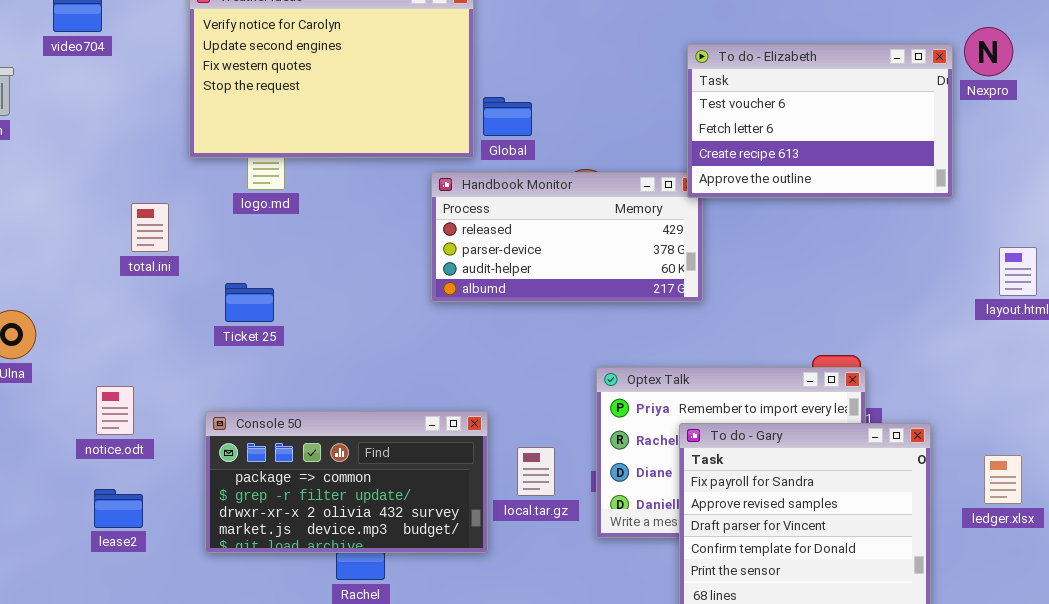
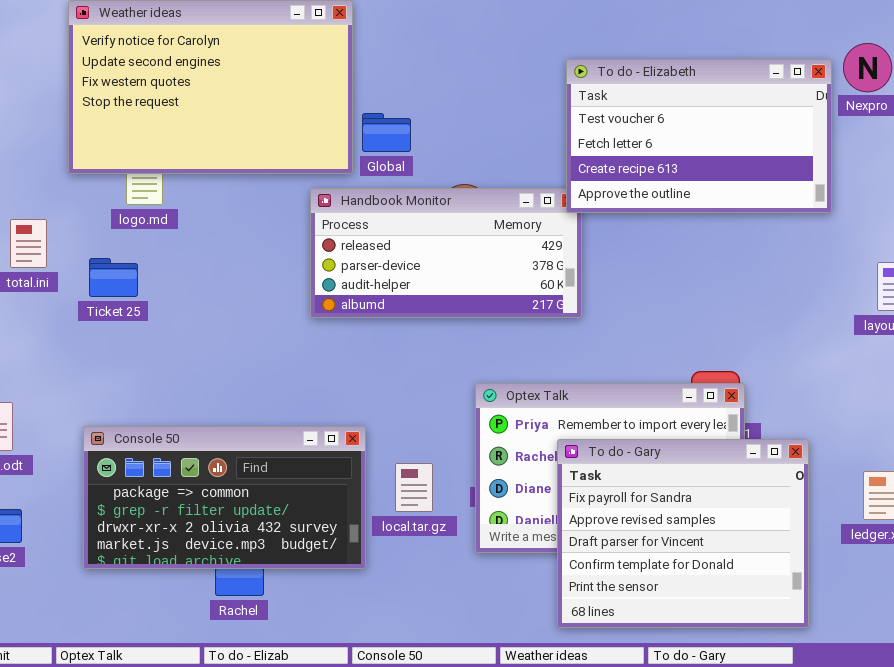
Ticket 25: [225,283,274,322] -> [89,258,138,297], moved

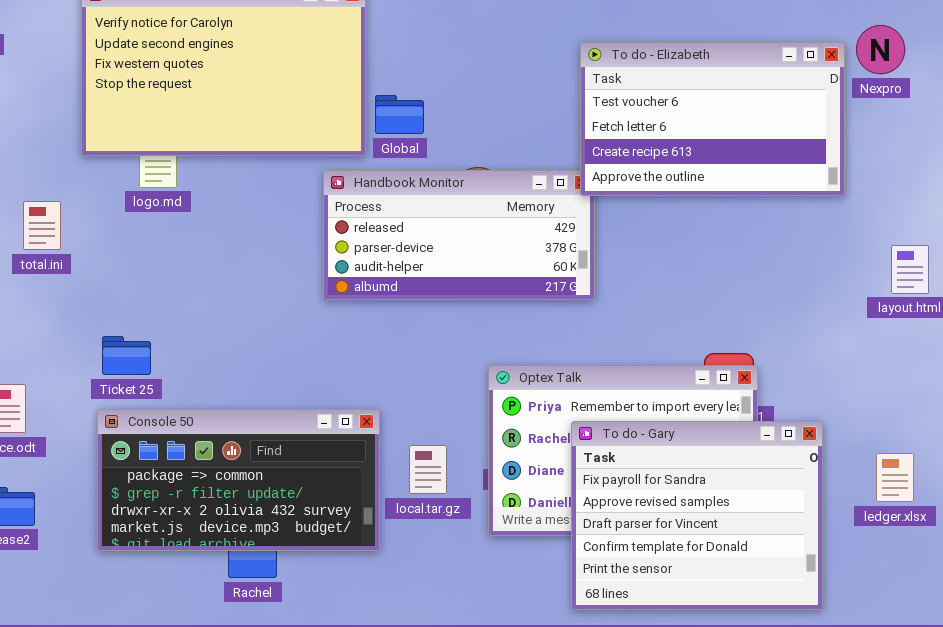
Ticket 25: [89,258,138,297] -> [102,336,151,375], moved

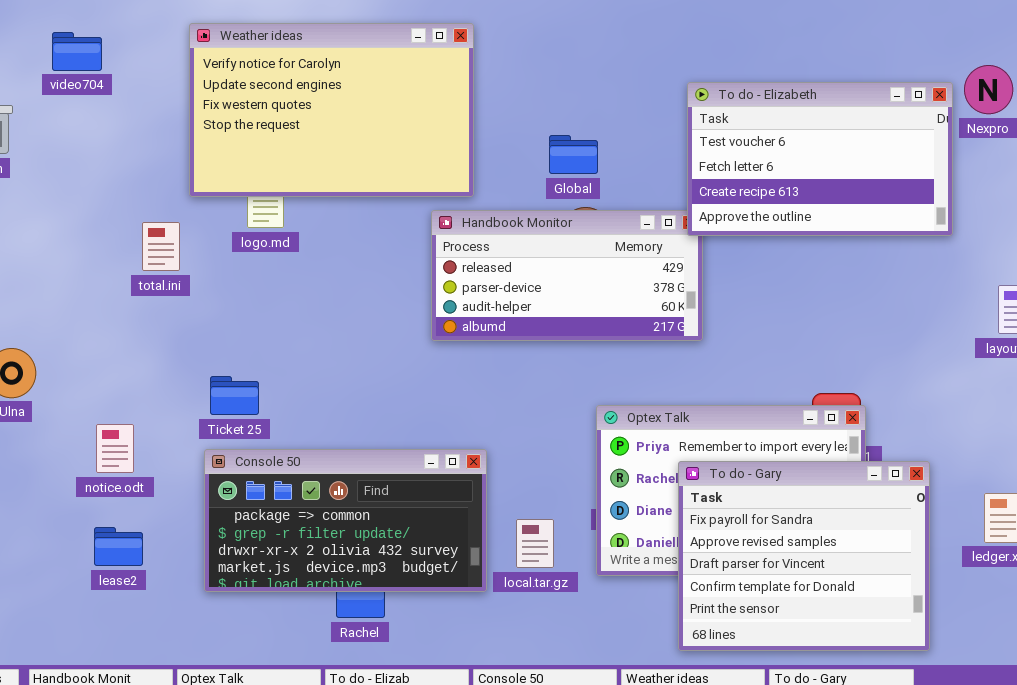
Global: [375,95,424,134] -> [549,135,598,174], moved
total.ini: [23,201,61,250] -> [142,222,180,271], moved
local.tar.gz: [409,445,447,494] -> [516,519,554,568], moved

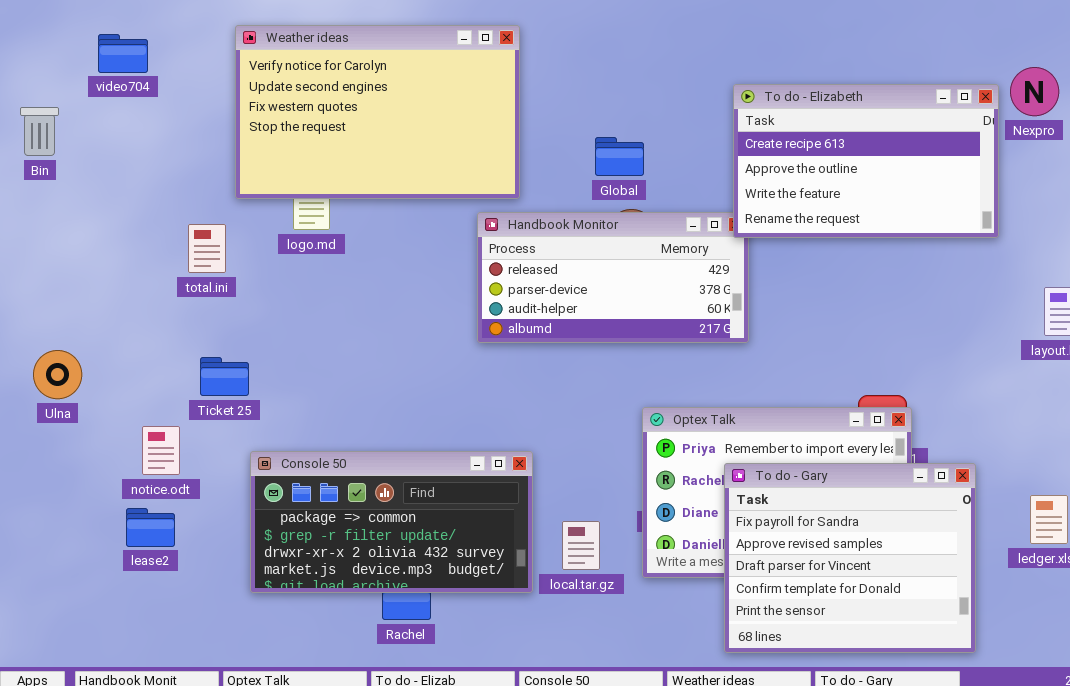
To do - Elizabeth: [687,82,953,236] -> [733,84,999,238], scrolled down 2 rows
Ticket 25: [210,376,259,415] -> [200,357,249,396], moved
lease2: [94,527,143,566] -> [126,508,175,547], moved

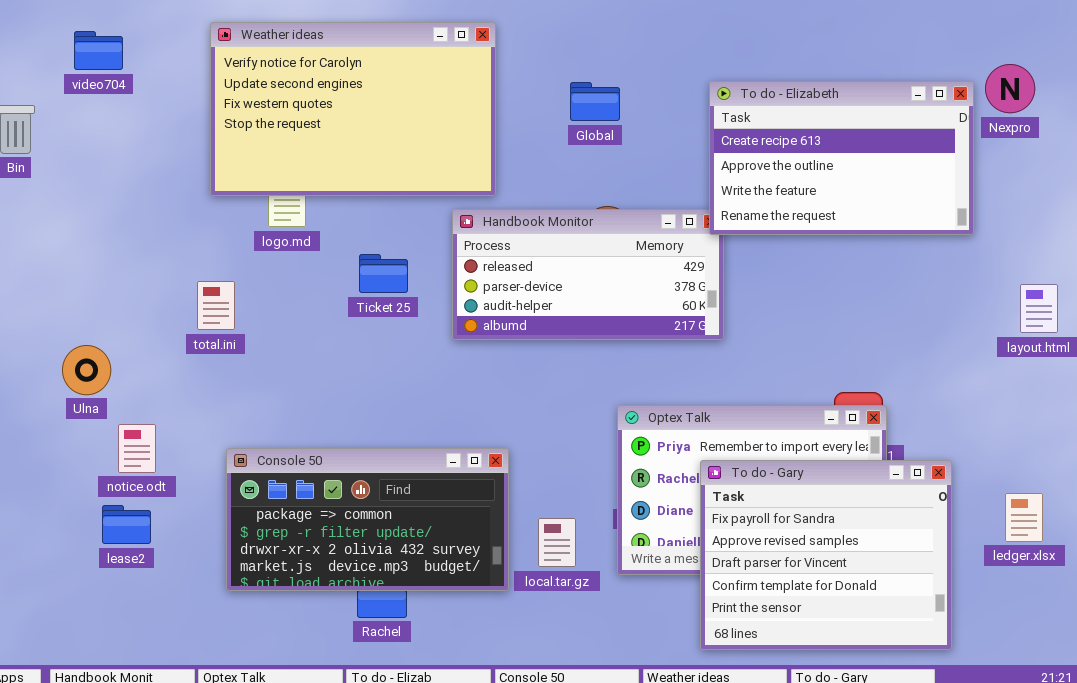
Global: [595,137,644,176] -> [570,82,620,121], moved
total.ini: [188,224,226,273] -> [197,281,235,330], moved
Ulna: [33,350,82,399] -> [62,345,111,395], moved
Ticket 25: [200,357,249,396] -> [359,254,408,293], moved

